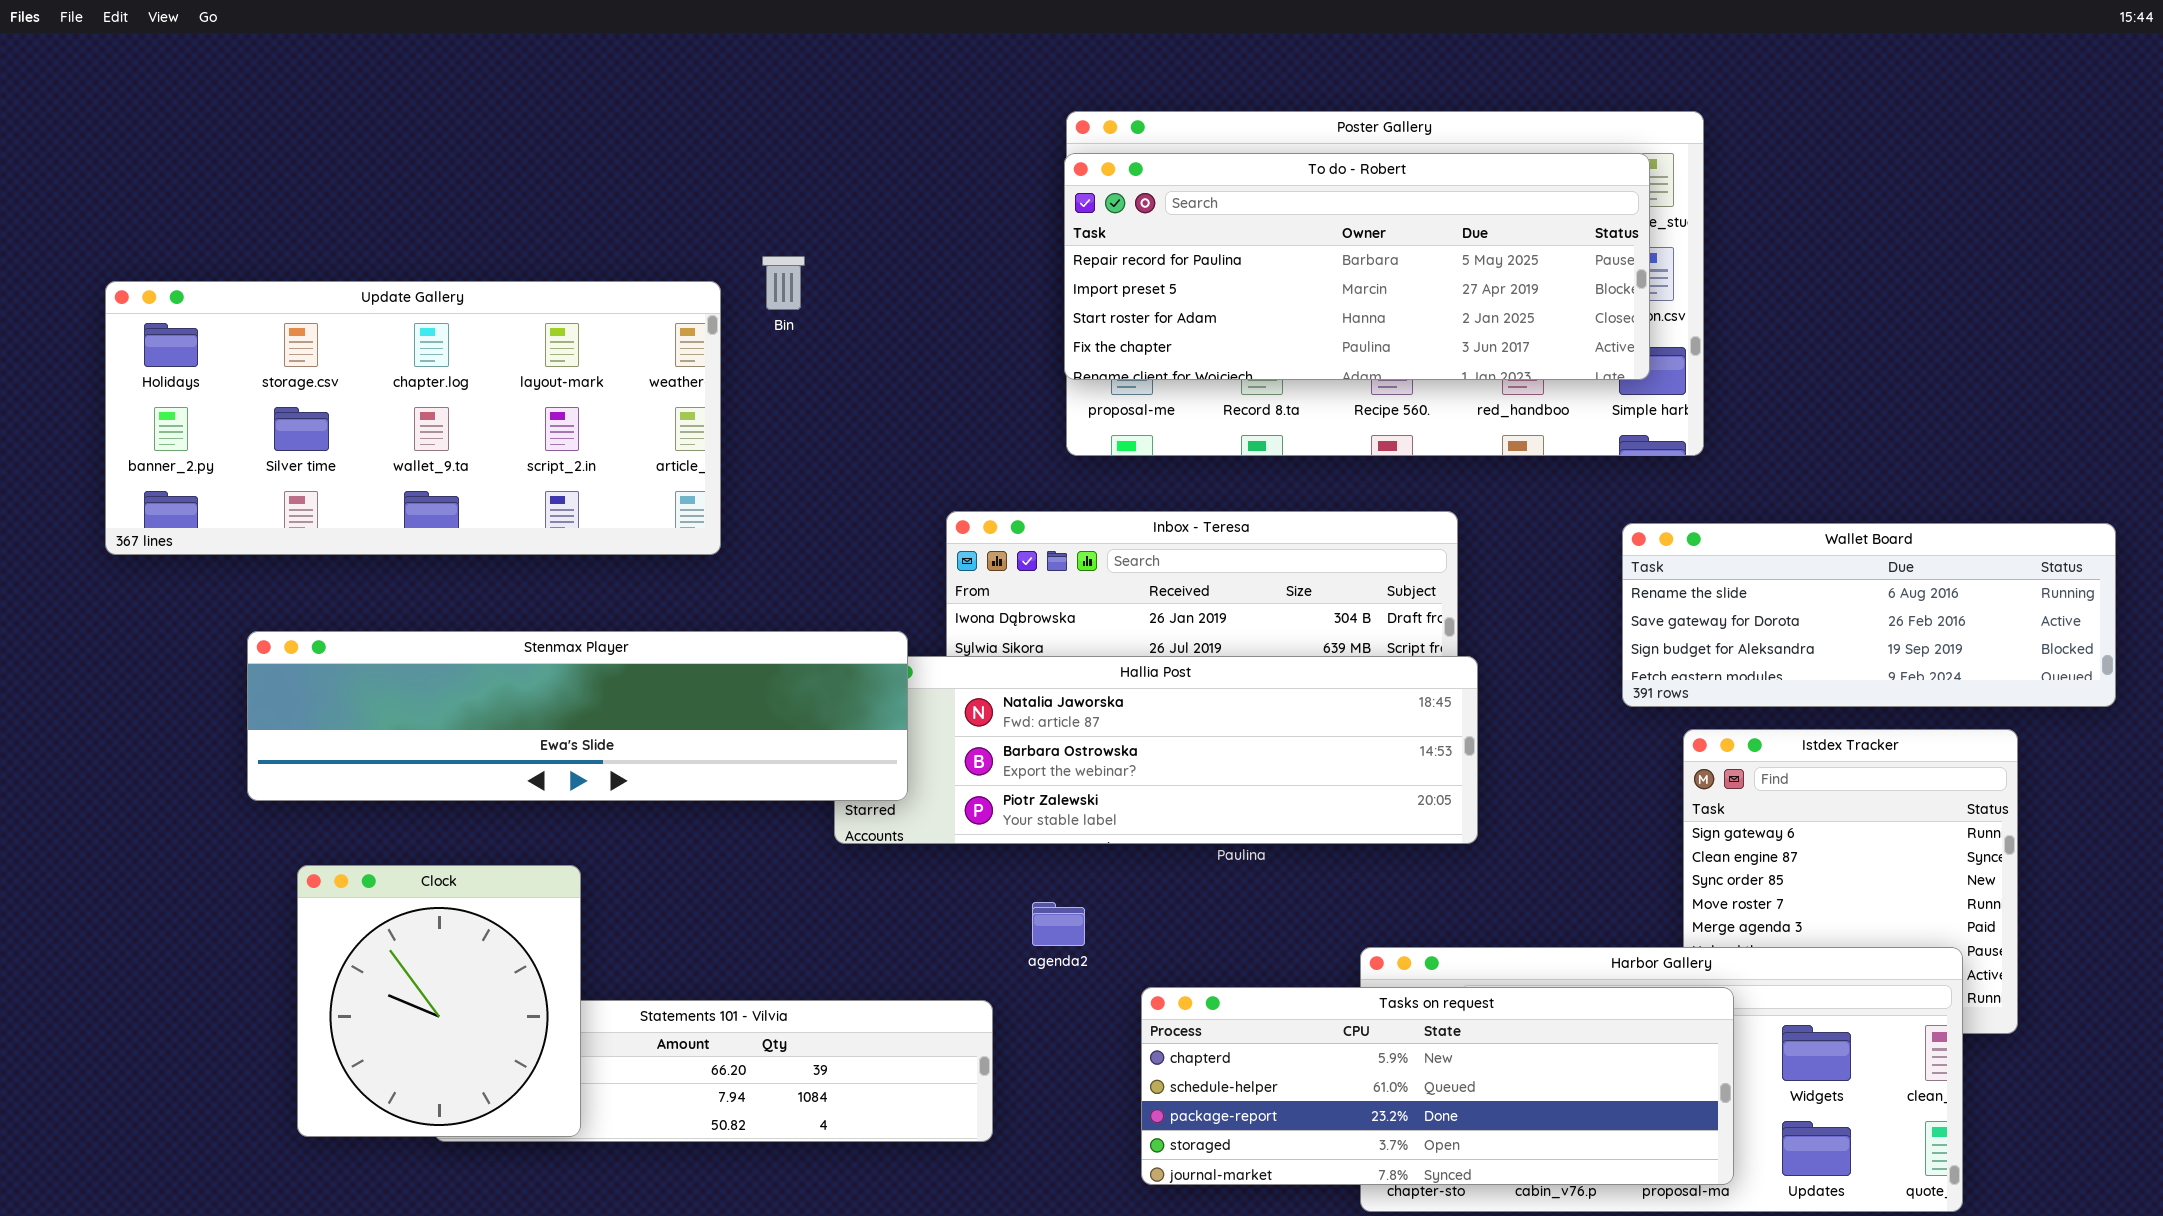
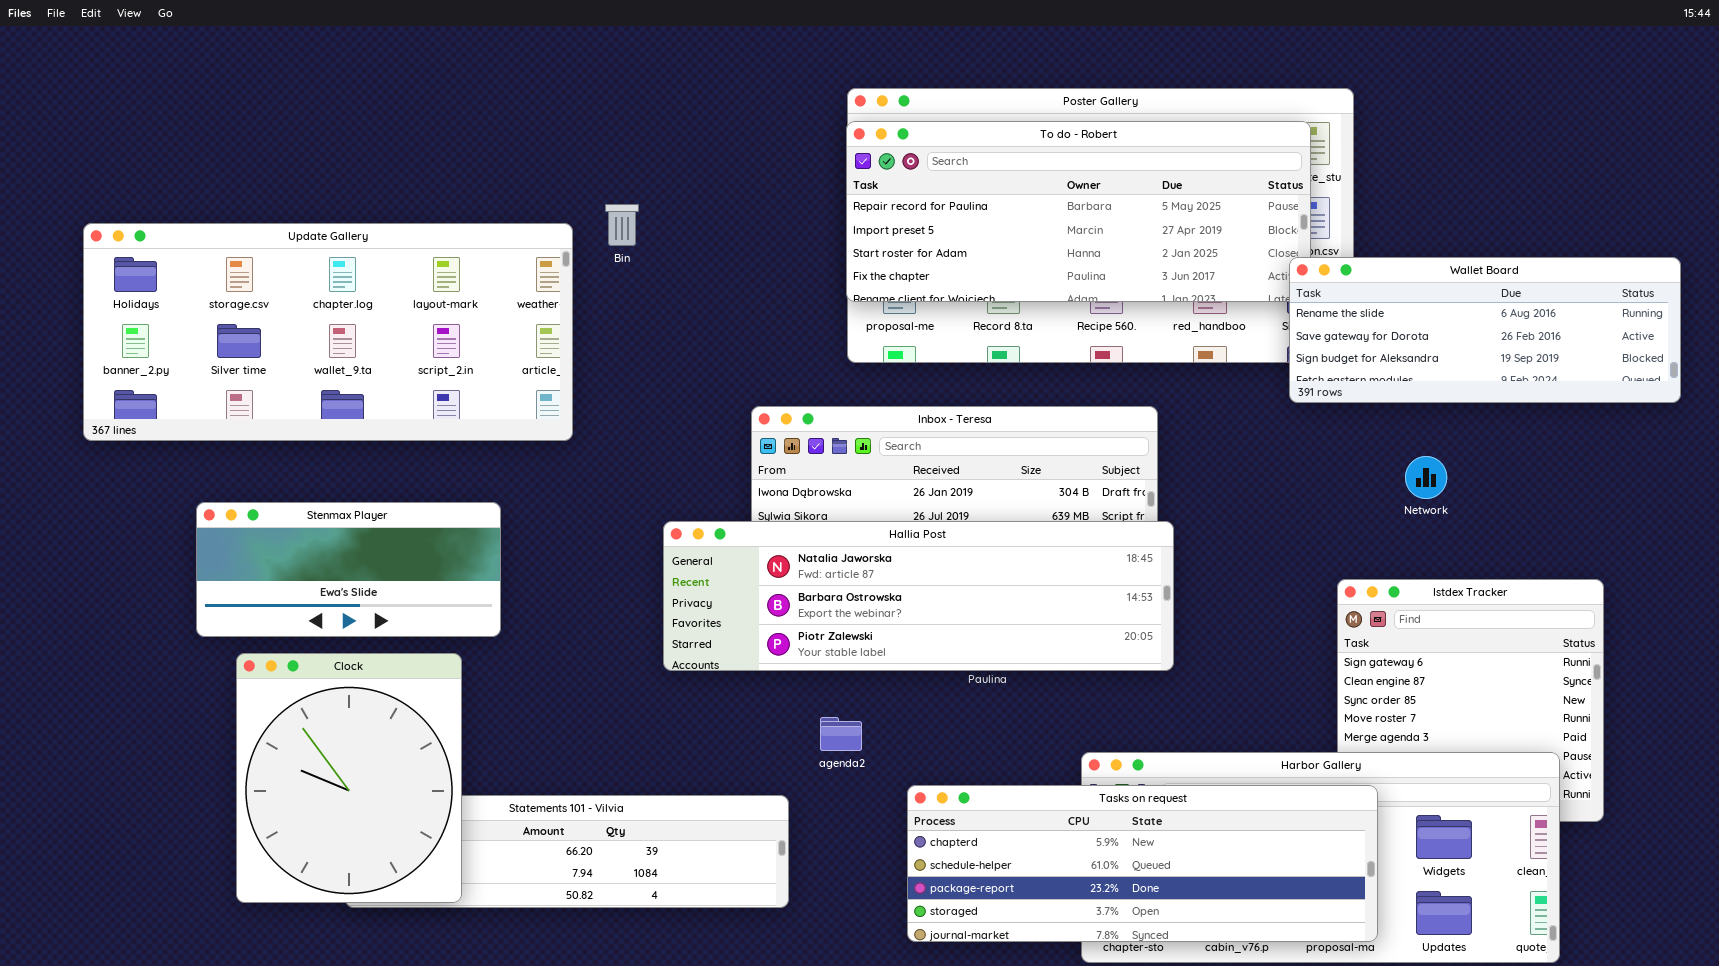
Wallet Board: [1622,523,2116,707] -> [1289,257,1681,403], moved
Stenmax Player: [247,631,908,801] -> [196,502,501,637], resized
Clock: [297,865,581,1137] -> [236,653,462,903], resized

